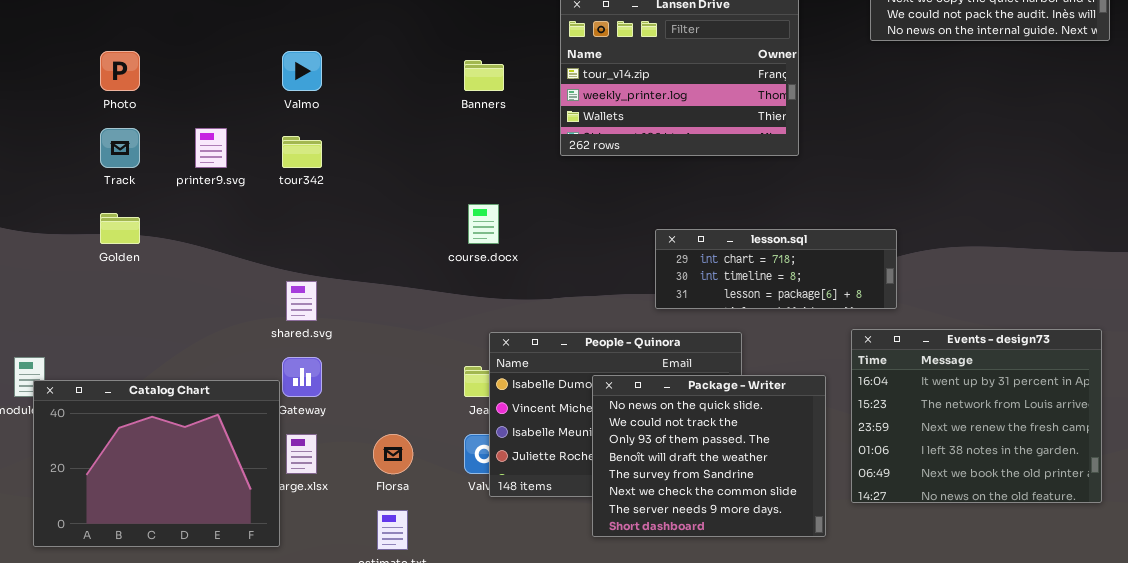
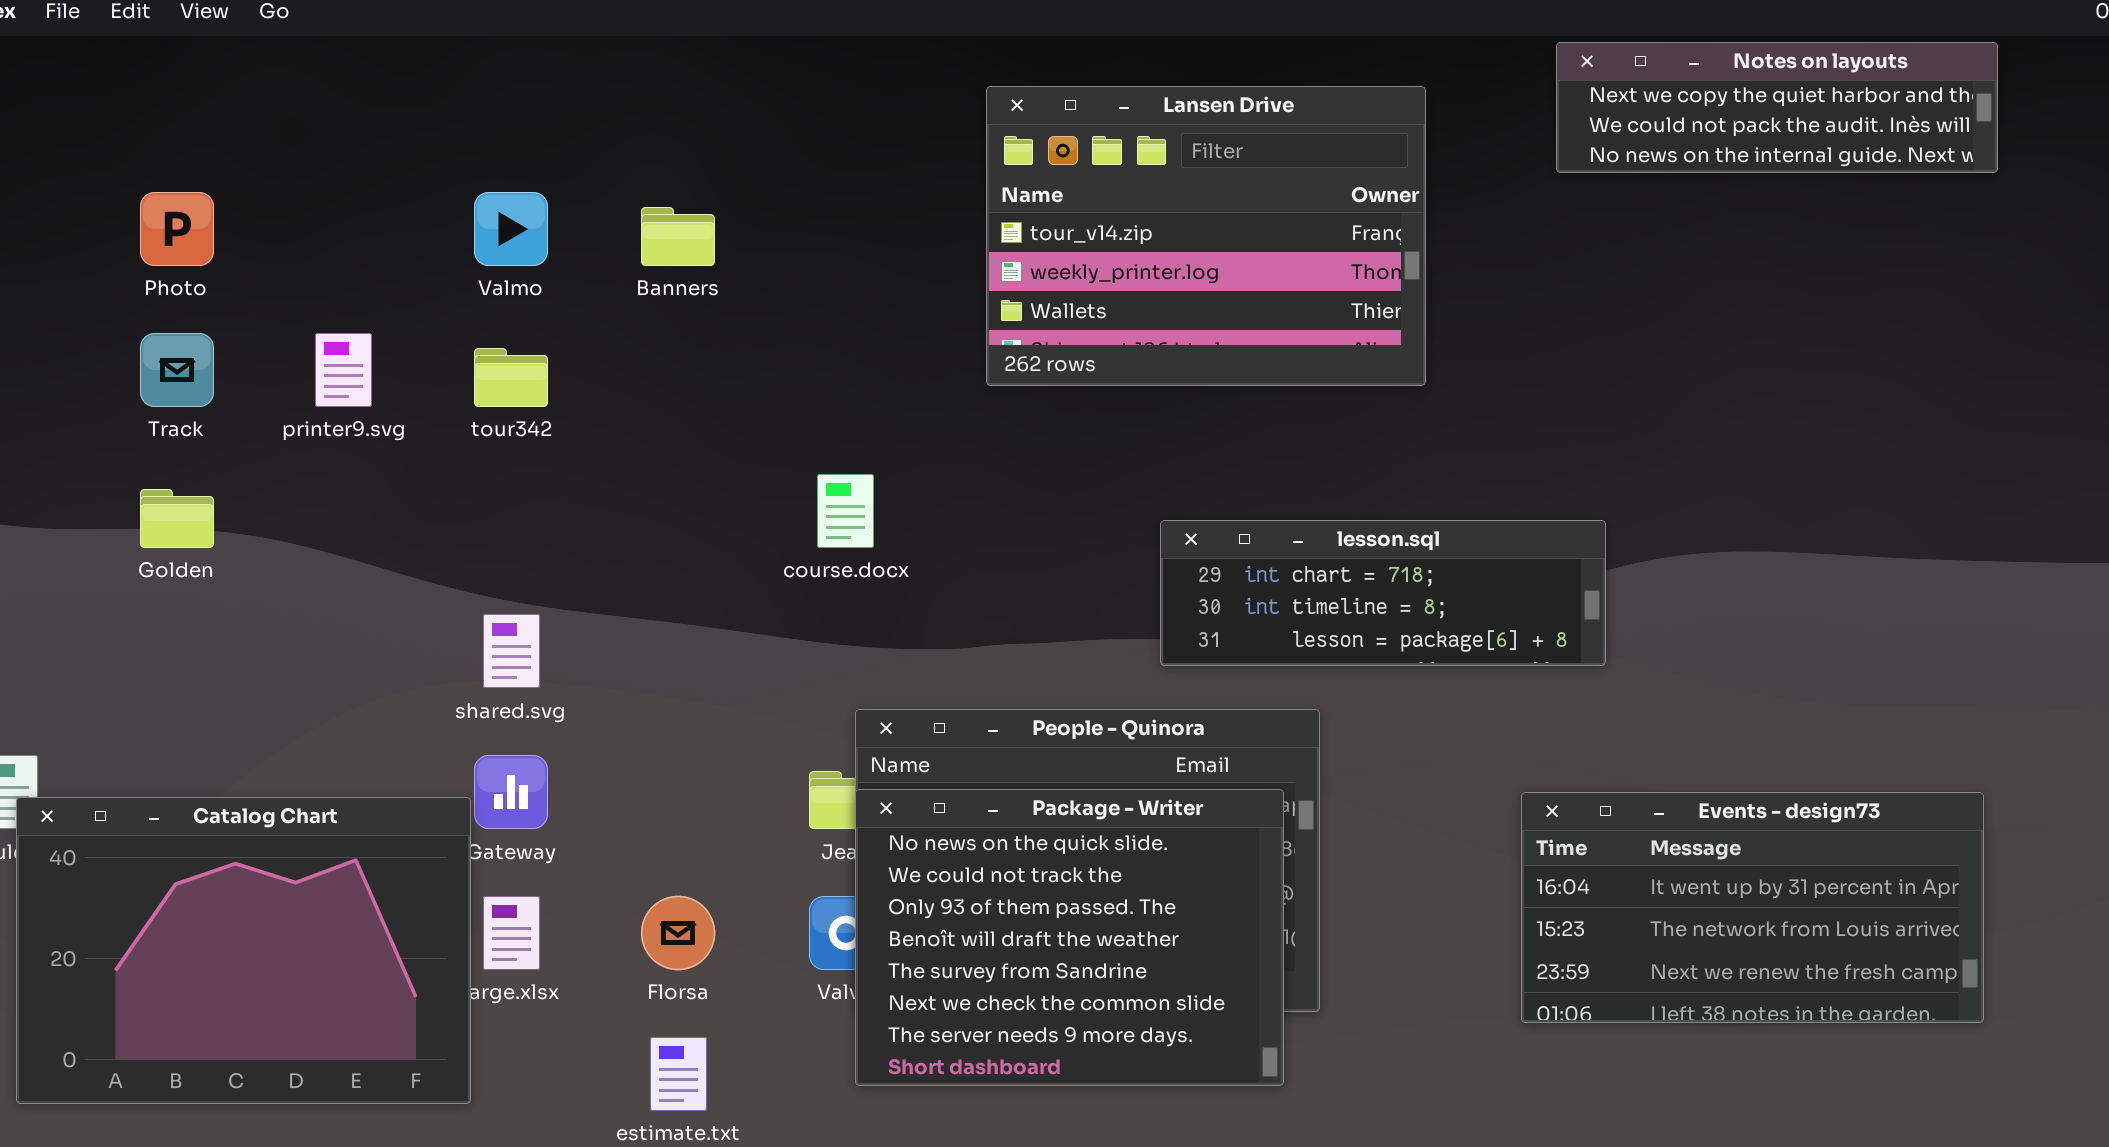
Banners: [464,60,504,91] -> [641,207,715,266], moved
Events - design73: [851,329,1102,503] -> [1521,792,1984,1023], resized
Package - Writer: [592,375,826,537] -> [855,789,1284,1086], moved

